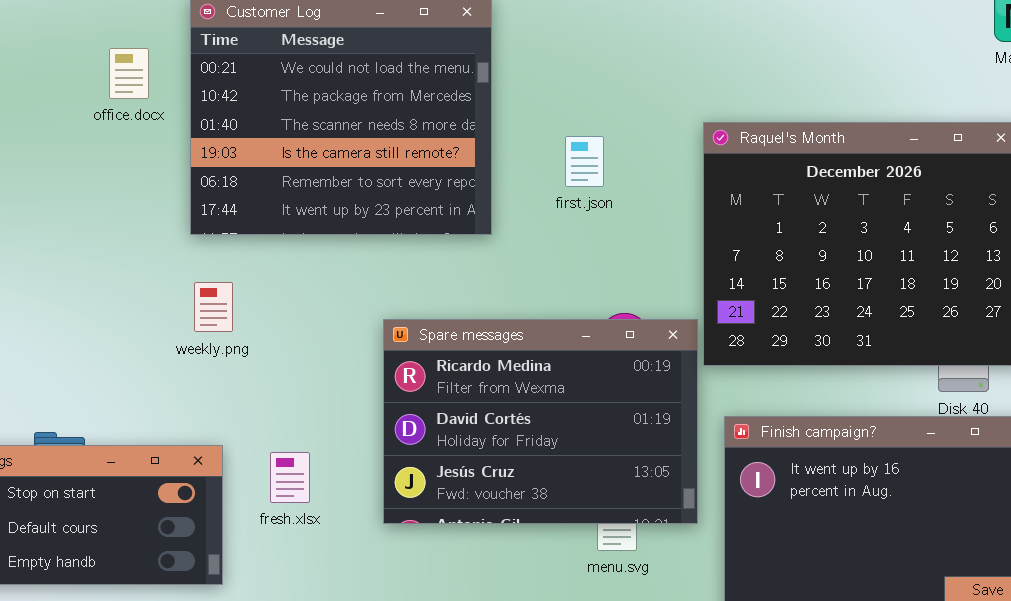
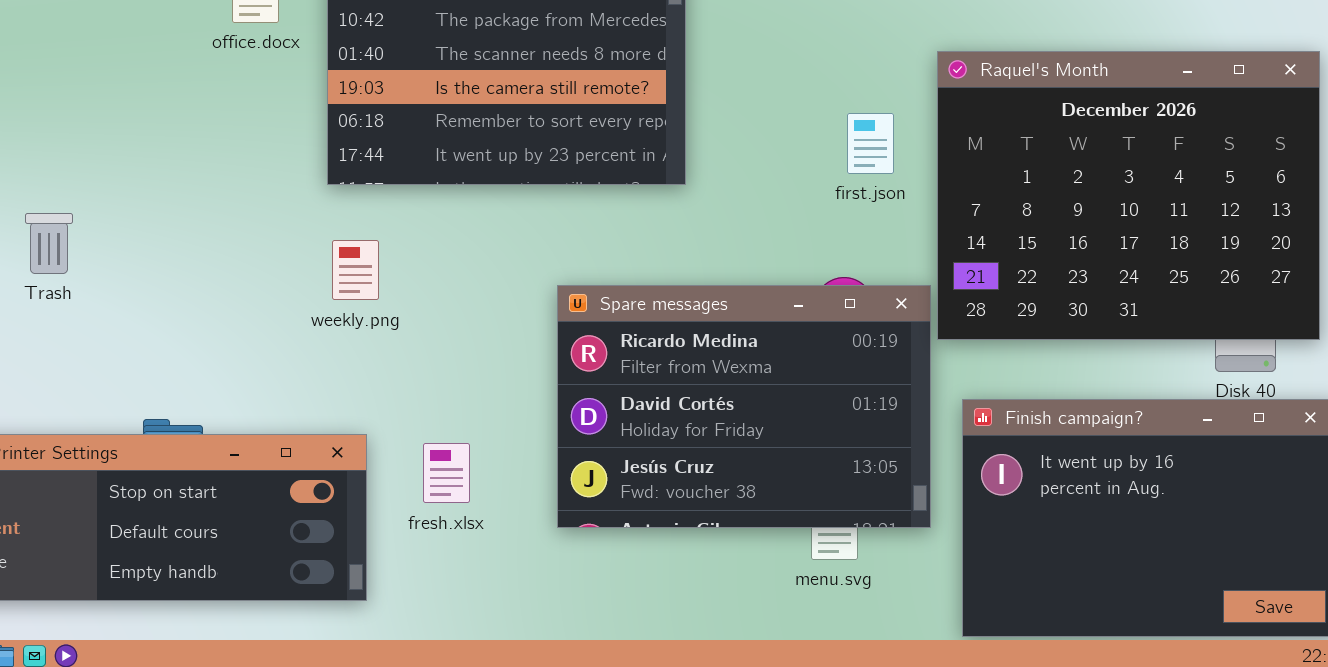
first.json: [565,136,604,187] -> [847,113,894,174], moved

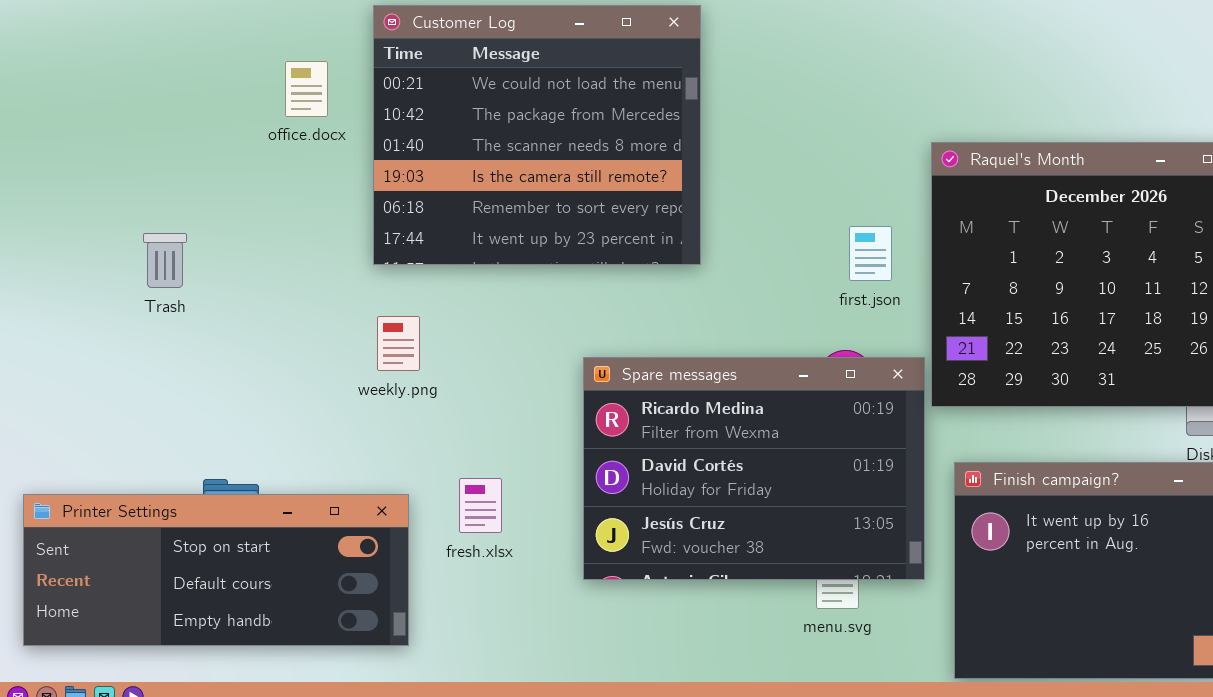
first.json: [847,113,894,174] -> [849,226,892,281], moved
Trash: [25,213,73,274] -> [143,233,187,288], moved
fresh.xlsx: [423,443,470,503] -> [459,478,502,533], moved

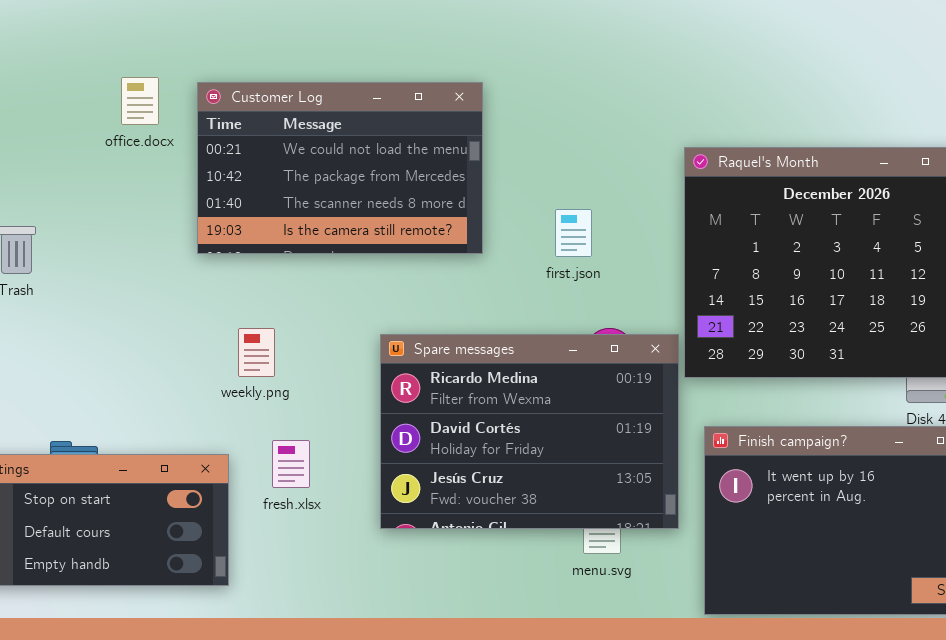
Customer Log: [373,5,701,265] -> [197,82,483,254], resized
first.json: [849,226,892,281] -> [555,209,592,257], moved
weekly.png: [377,316,420,371] -> [238,328,275,377], moved

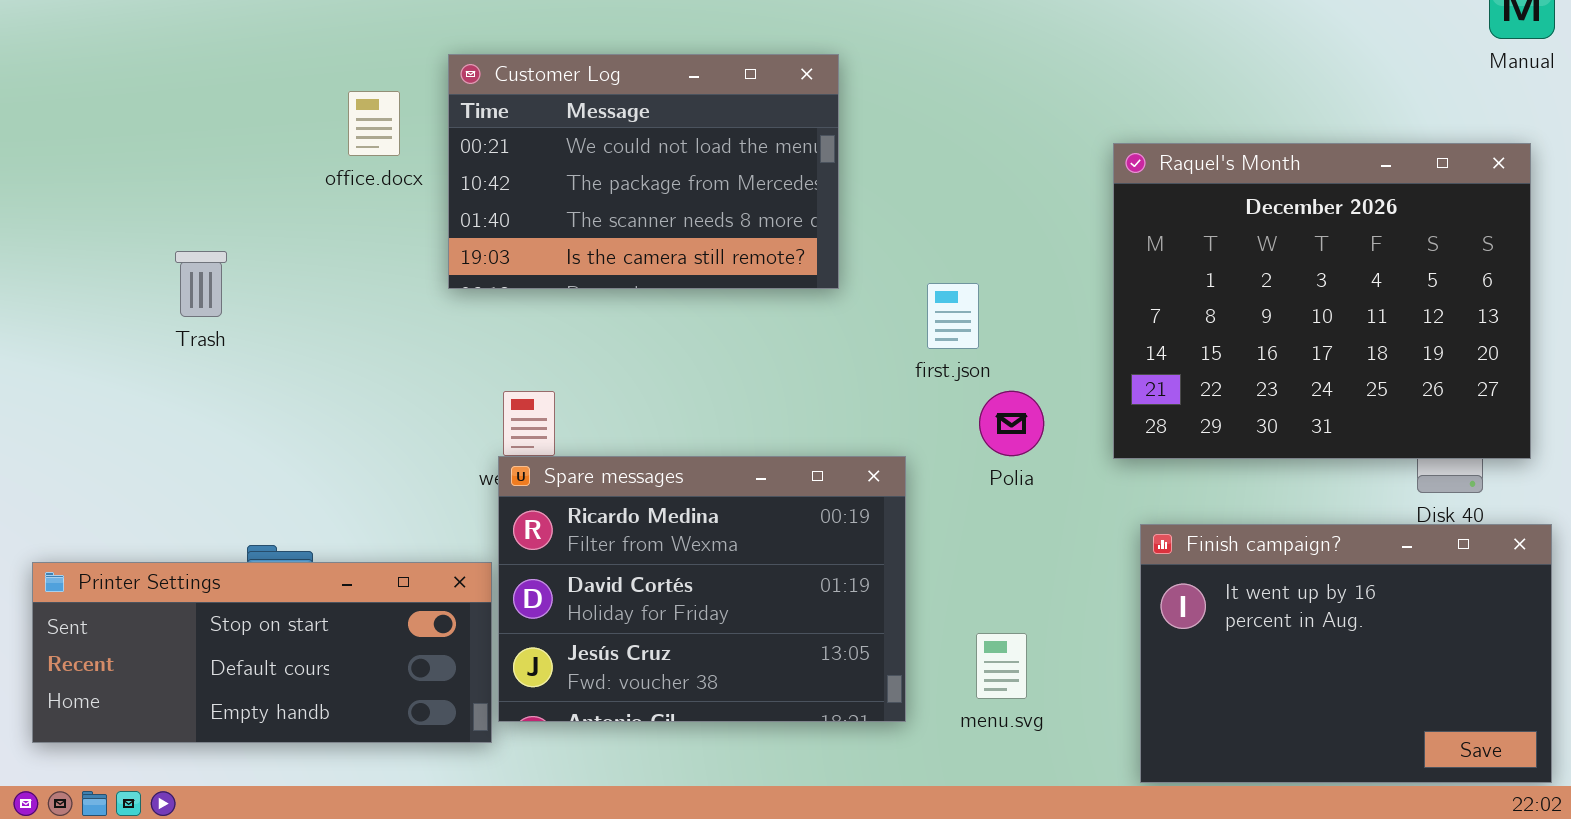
office.docx: [121,77,159,125] -> [348,91,400,156], moved
first.json: [555,209,592,257] -> [927,283,979,349], moved
Spare messages: [380,334,679,529] -> [498,456,906,722], moved

